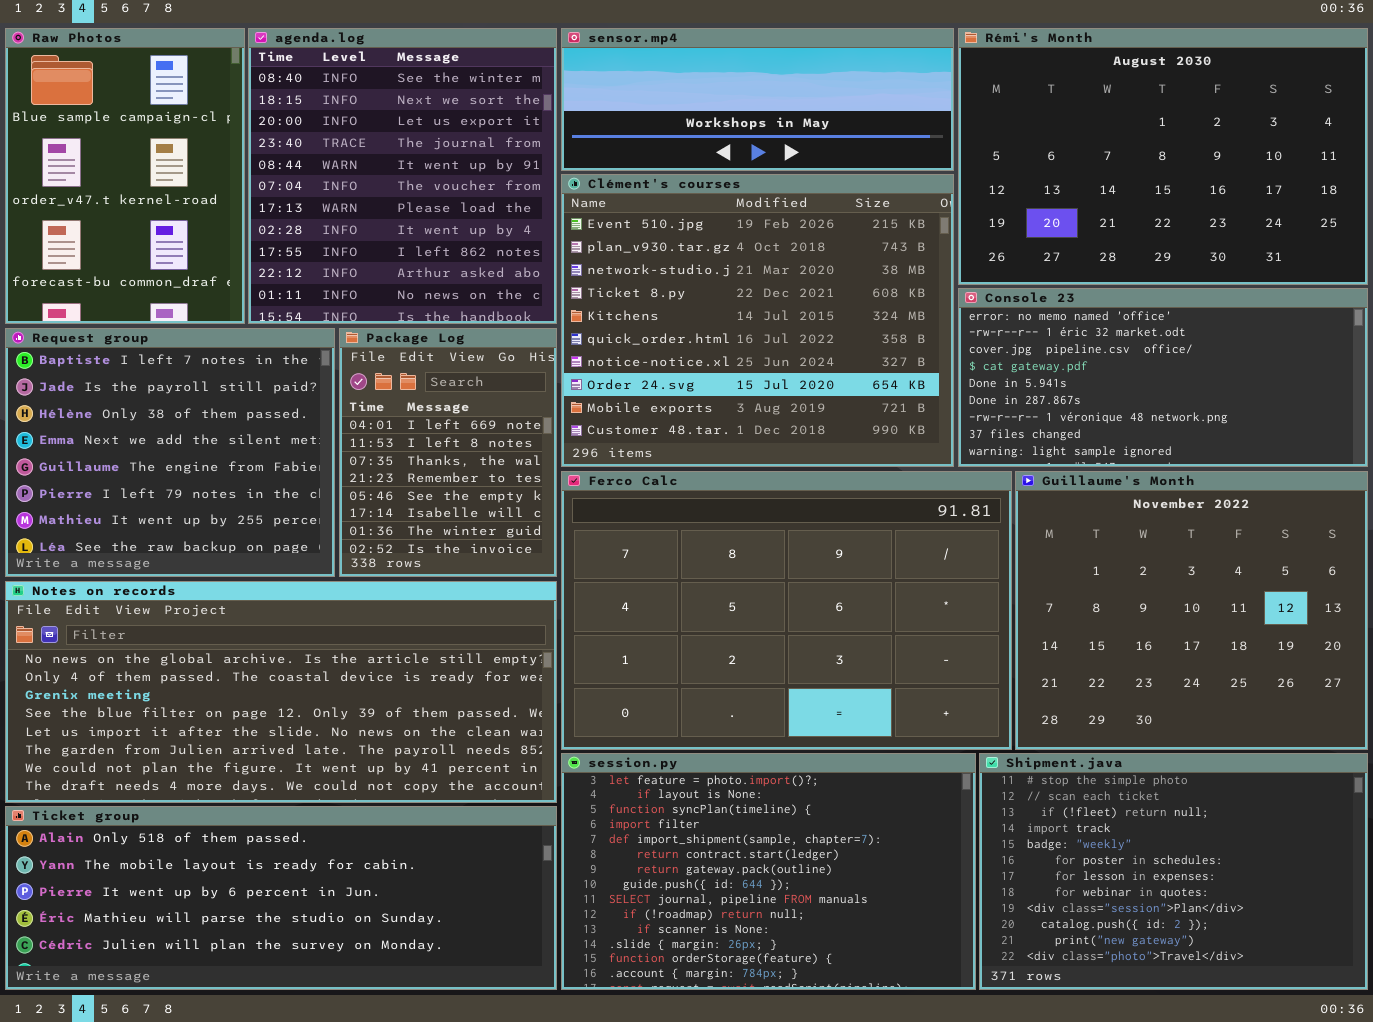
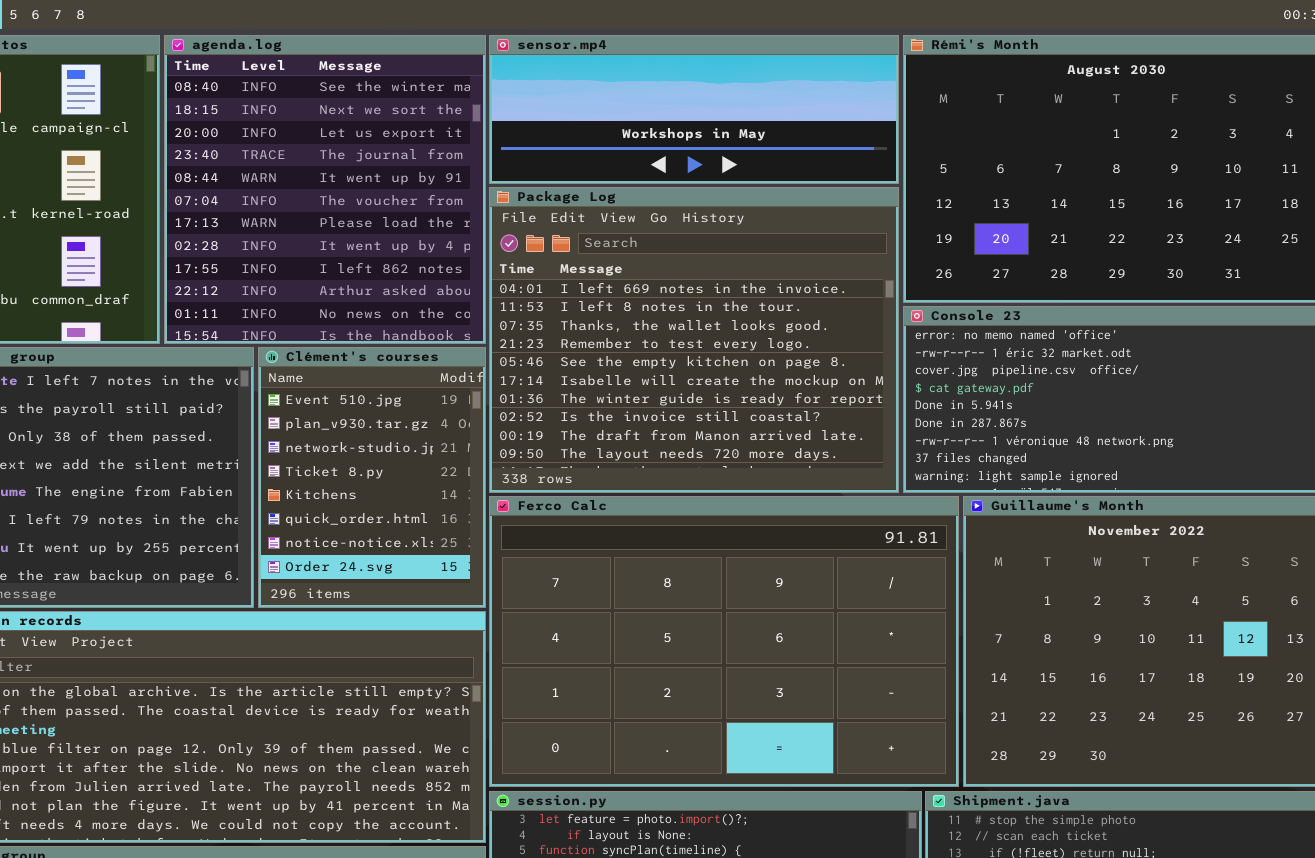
Clément's courses: [561,174,954,467] -> [258,347,486,608], moved, resized
Package Log: [339,328,557,577] -> [489,187,899,493], moved, resized

